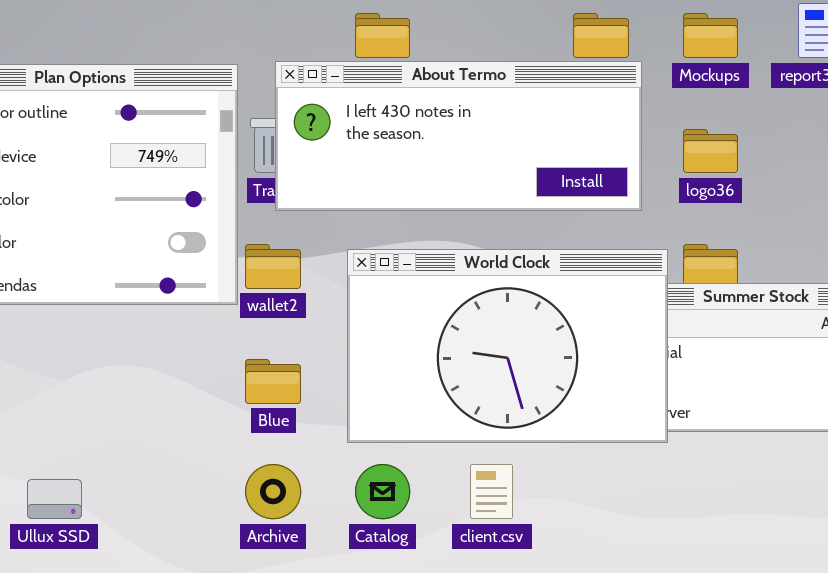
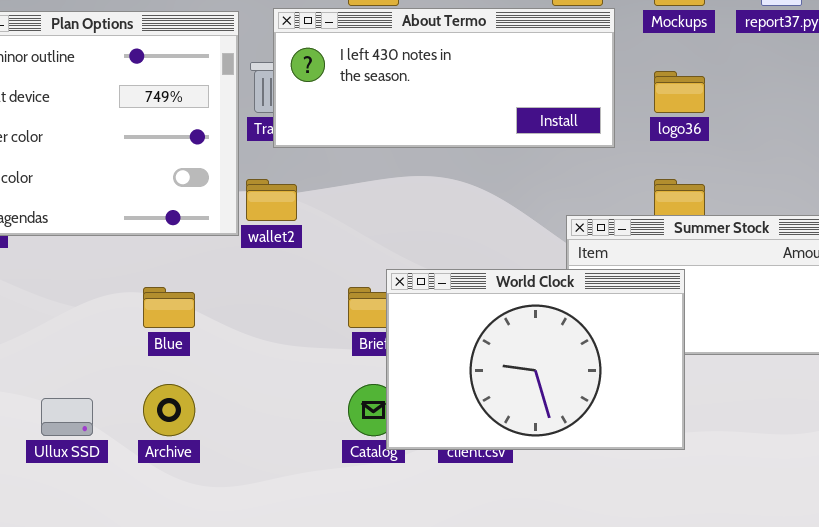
World Clock: [347,249,668,443] -> [386,269,685,450], moved
Blue: [245,359,301,404] -> [143,287,195,328], moved
Archive: [245,464,301,519] -> [143,384,195,436], moved

